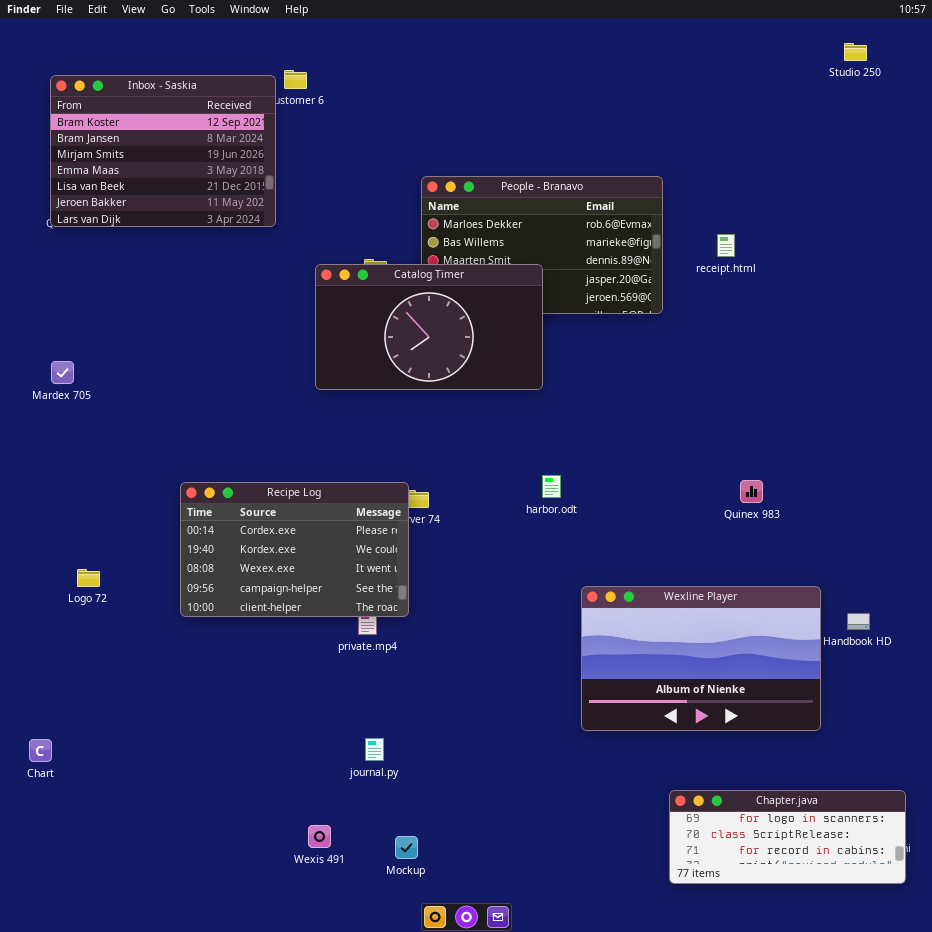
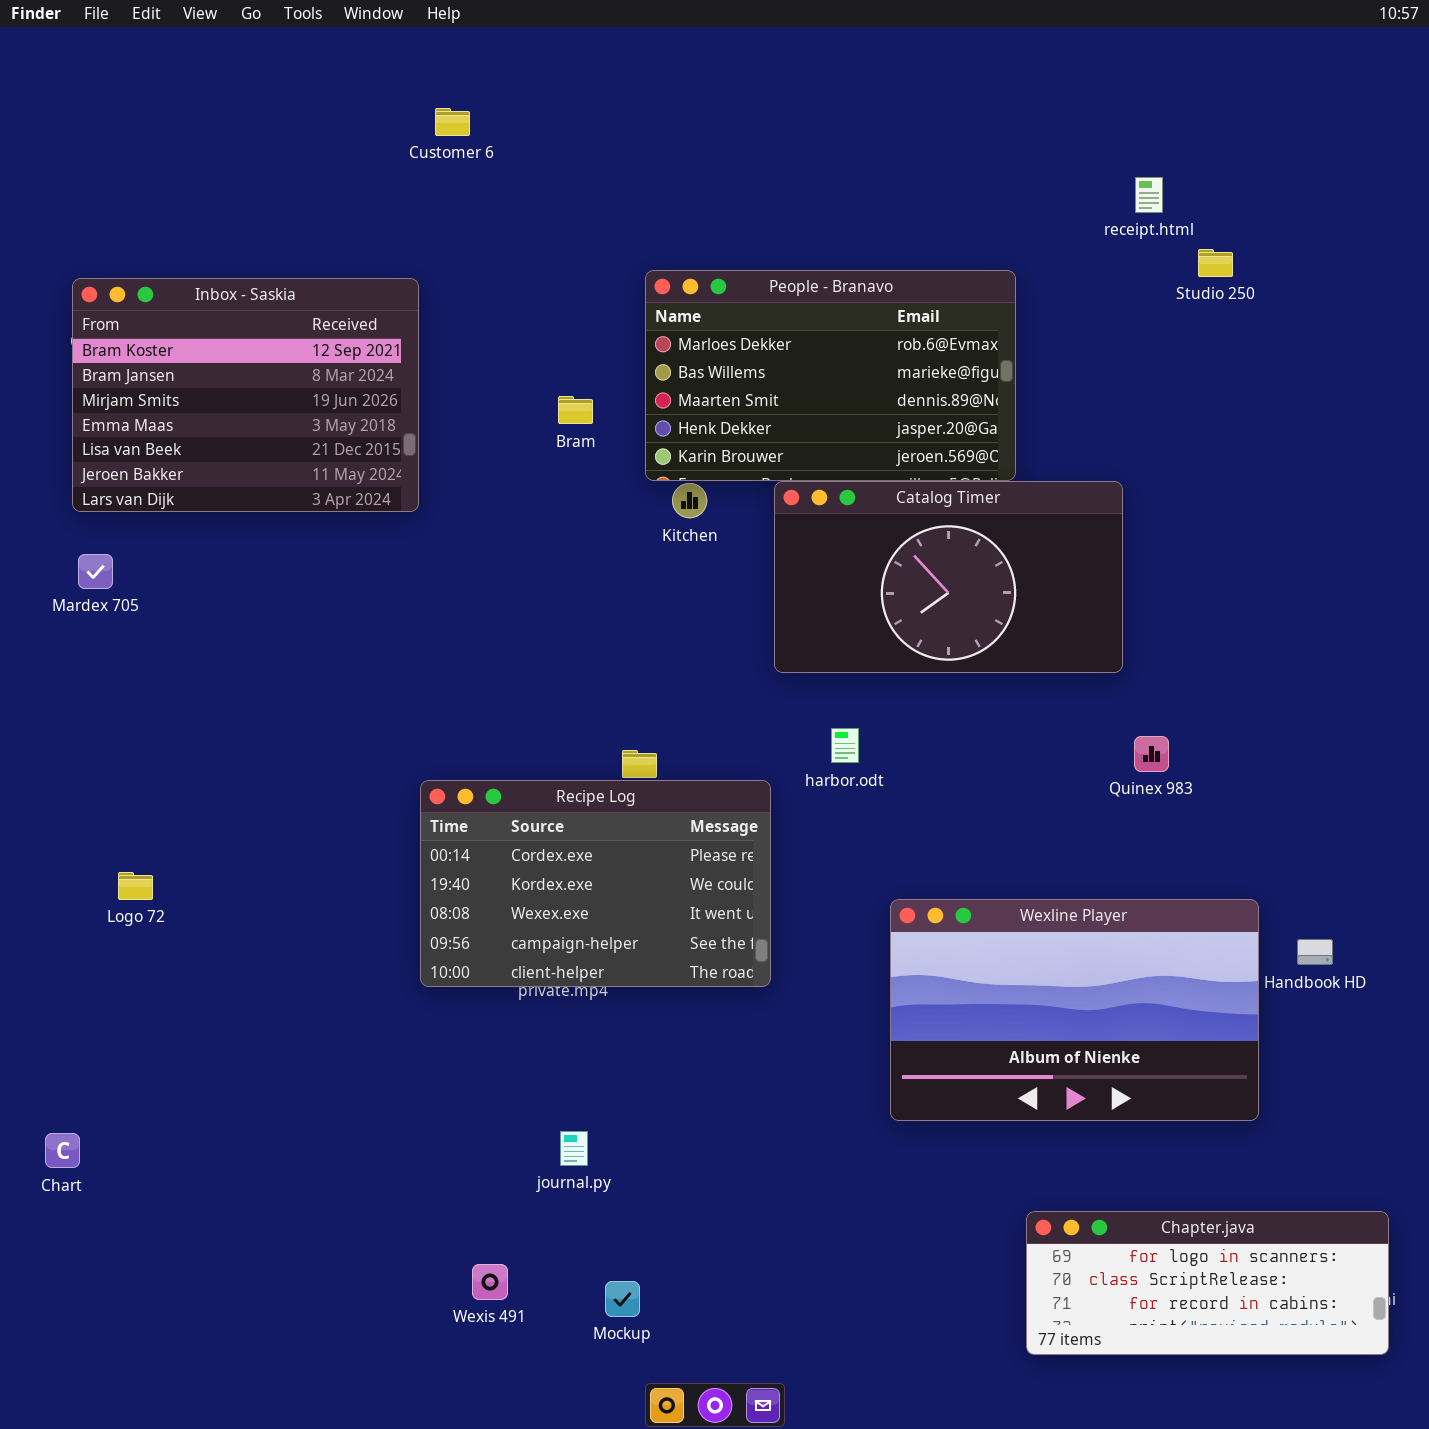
Studio 250: [844,43,867,61] -> [1198,249,1233,277], moved
Inbox - Saskia: [50,75,276,227] -> [72,278,419,512], moved
receipt.html: [717,234,735,257] -> [1135,177,1163,213], moved
Catalog Timer: [315,264,543,390] -> [774,481,1123,673], moved
Recipe Log: [180,482,409,617] -> [420,780,771,987], moved

